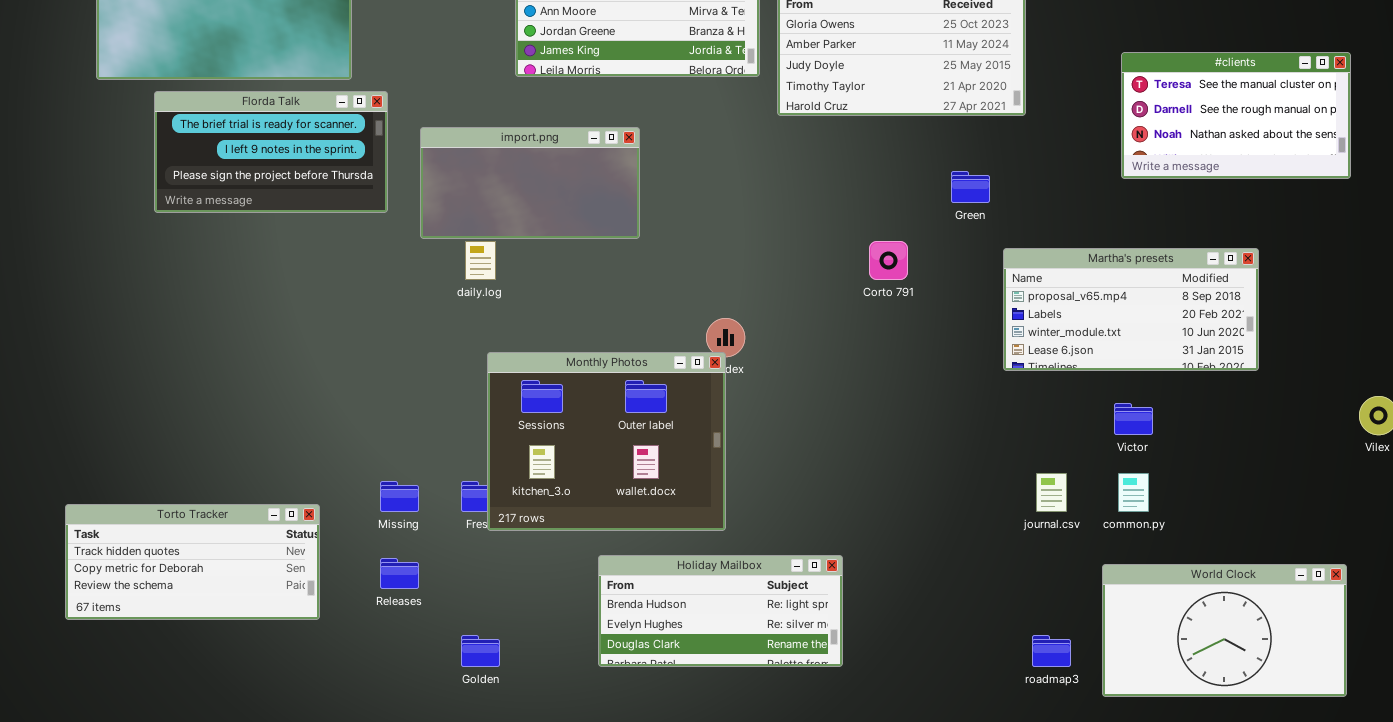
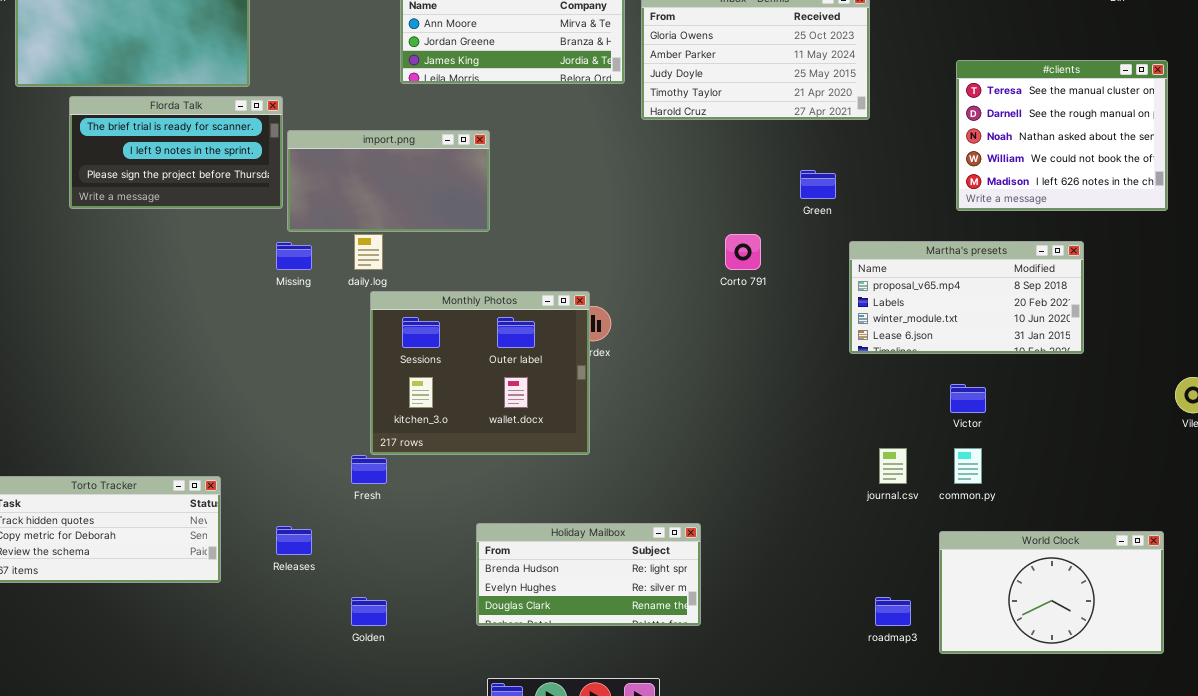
#clients: [1121,52,1351,179] -> [956,60,1168,211], resized
import.png: [420,127,640,239] -> [287,130,490,232], moved
Monthly Photos: [487,352,726,531] -> [370,291,590,455], moved
Missing: [380,481,419,512] -> [276,242,312,270], moved

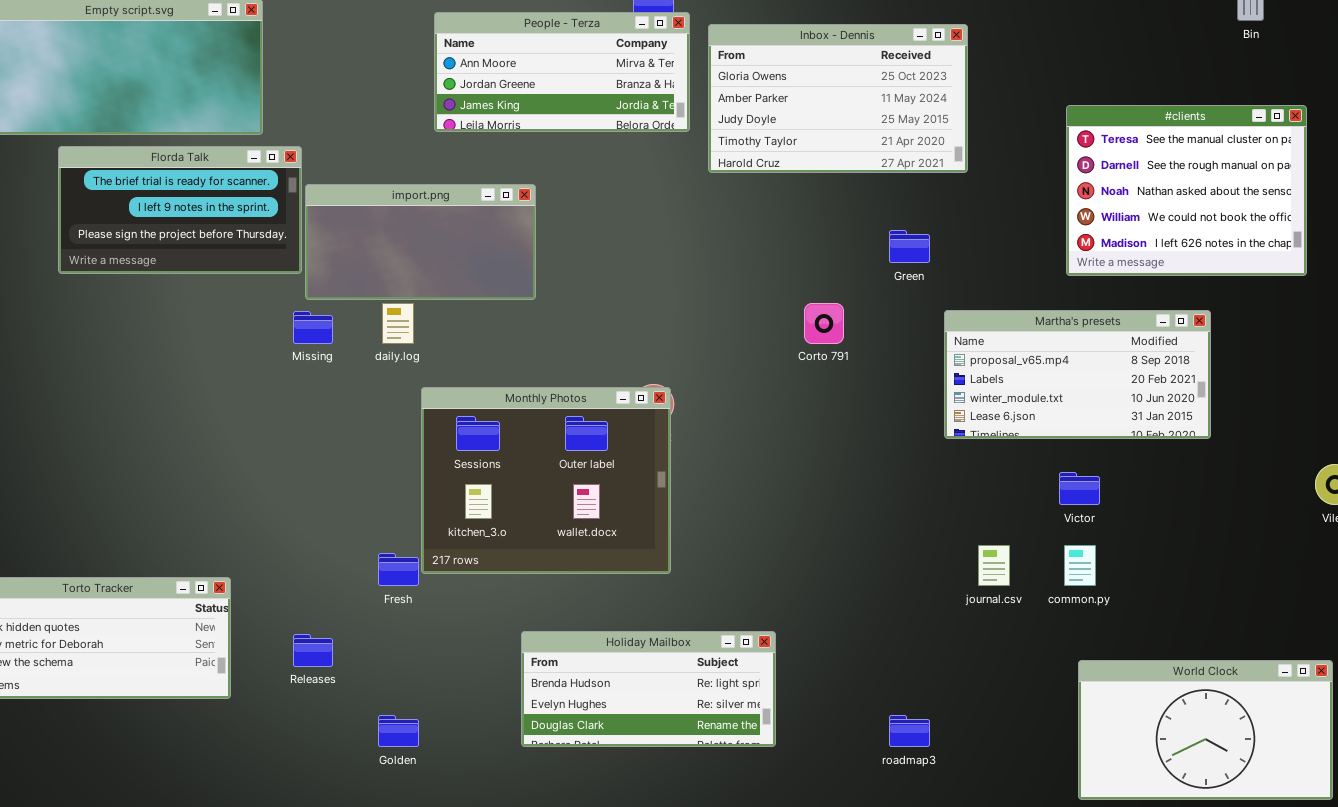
Monthly Photos: [370,291,590,455] -> [421,387,671,574], moved
World Clock: [939,531,1164,654] -> [1078,660,1333,800], moved
roadmap3: [875,597,911,626] -> [889,715,930,747], moved

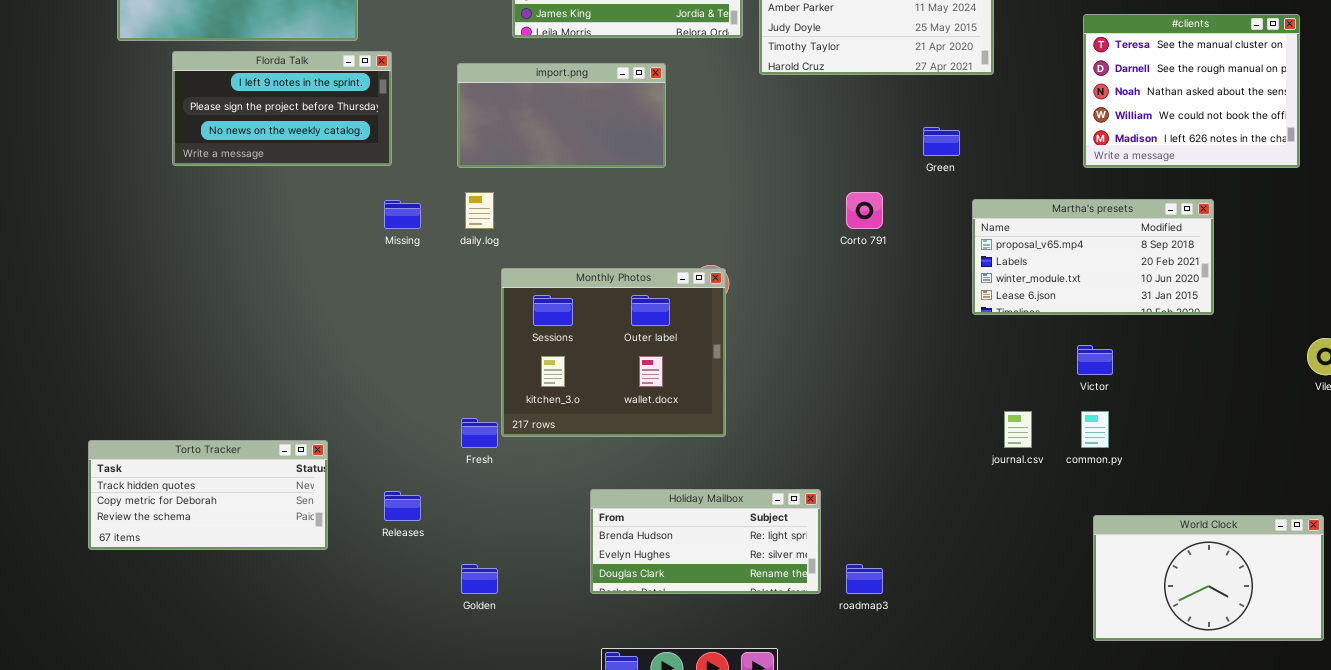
Florda Talk: [58,146,302,274] -> [172,51,392,166], scrolled down 1 row
import.png: [305,184,536,300] -> [457,63,666,168], moved
roadmap3: [889,715,930,747] -> [846,564,883,594], moved

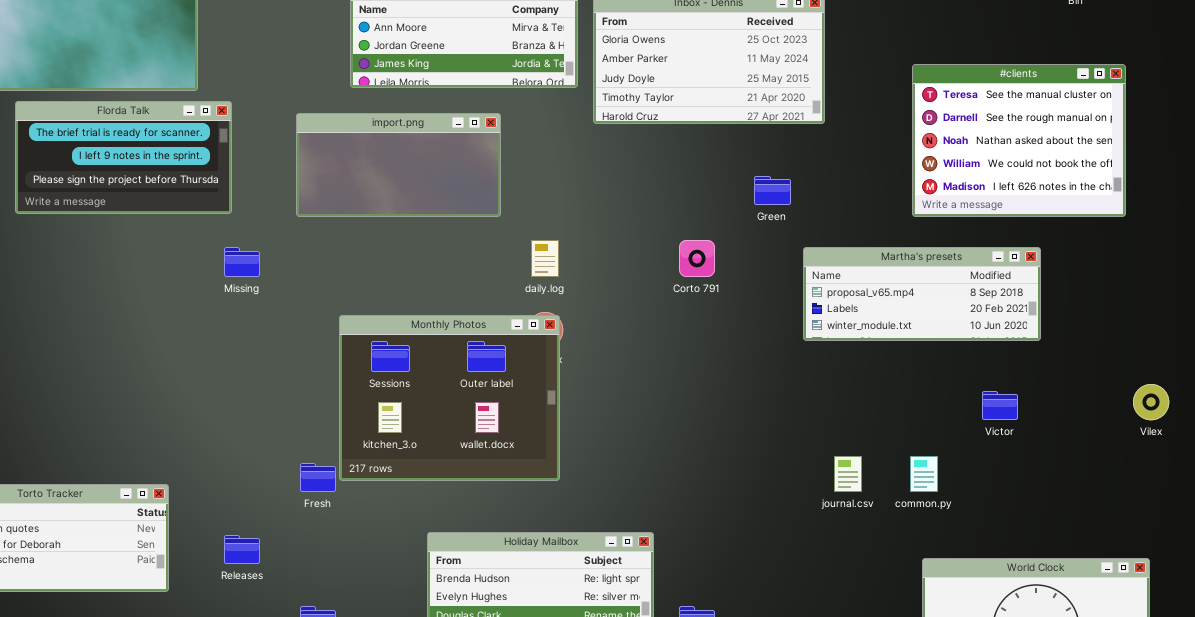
Florda Talk: [172,51,392,166] -> [15,101,232,214], scrolled up 1 row
daily.log: [465,192,494,229] -> [531,240,559,277], moved
Martha's presets: [972,199,1214,315] -> [803,247,1041,341], resized
Victor: [1077,345,1113,375] -> [982,391,1018,420], moved

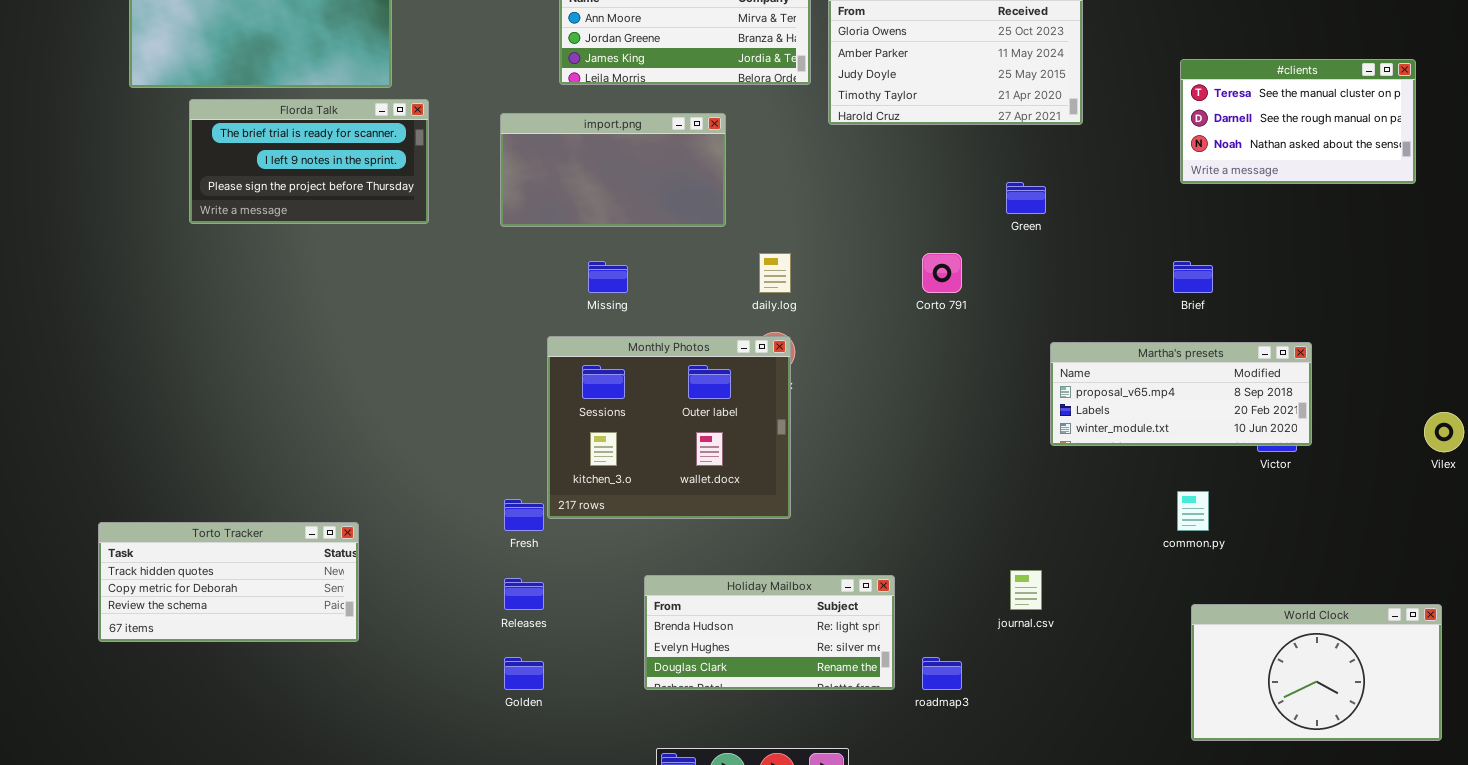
#clients: [912,64,1126,217] -> [1180,59,1416,184], resized
Martha's presets: [803,247,1041,341] -> [1050,342,1312,446], moved
Missing: [224,247,260,277] -> [588,261,628,293], moved
journal.csv: [834,456,862,492] -> [1010,570,1042,610], moved
Releases: [224,535,260,564] -> [504,578,544,610], moved

